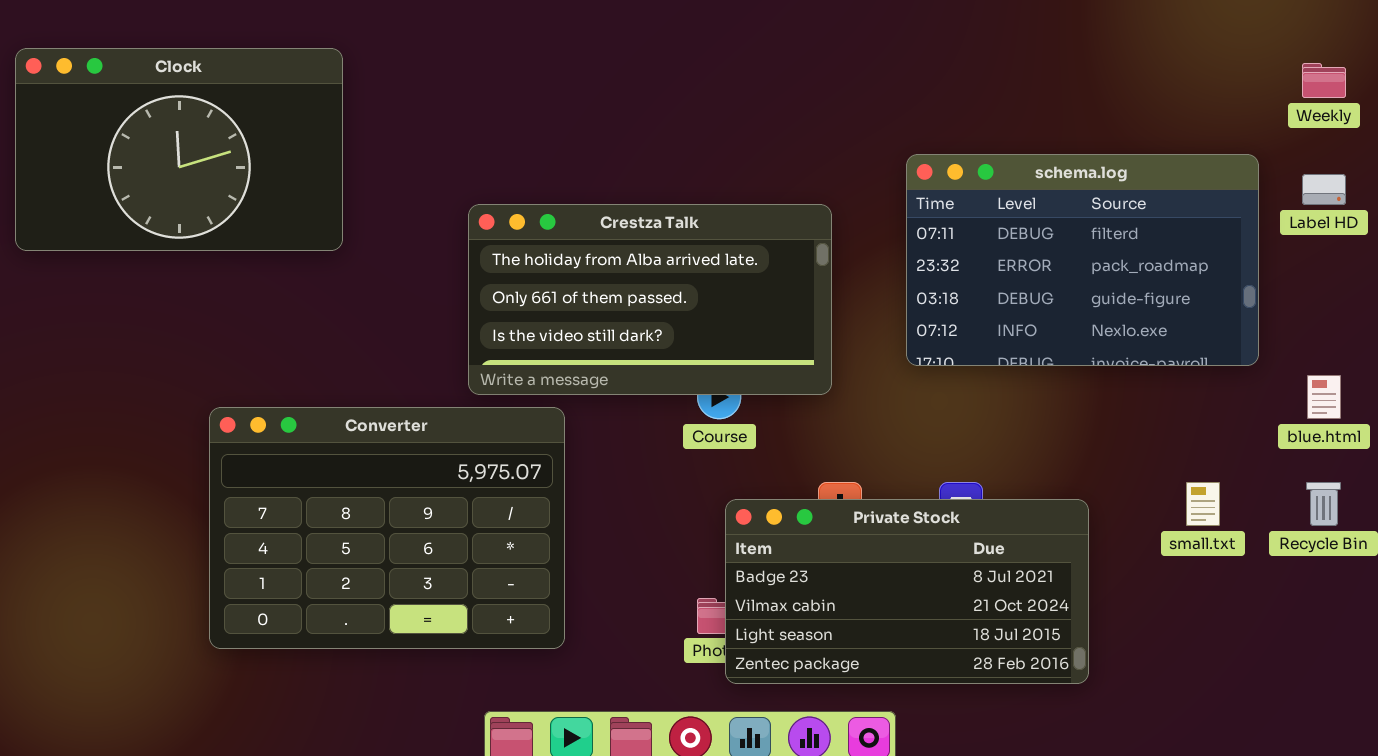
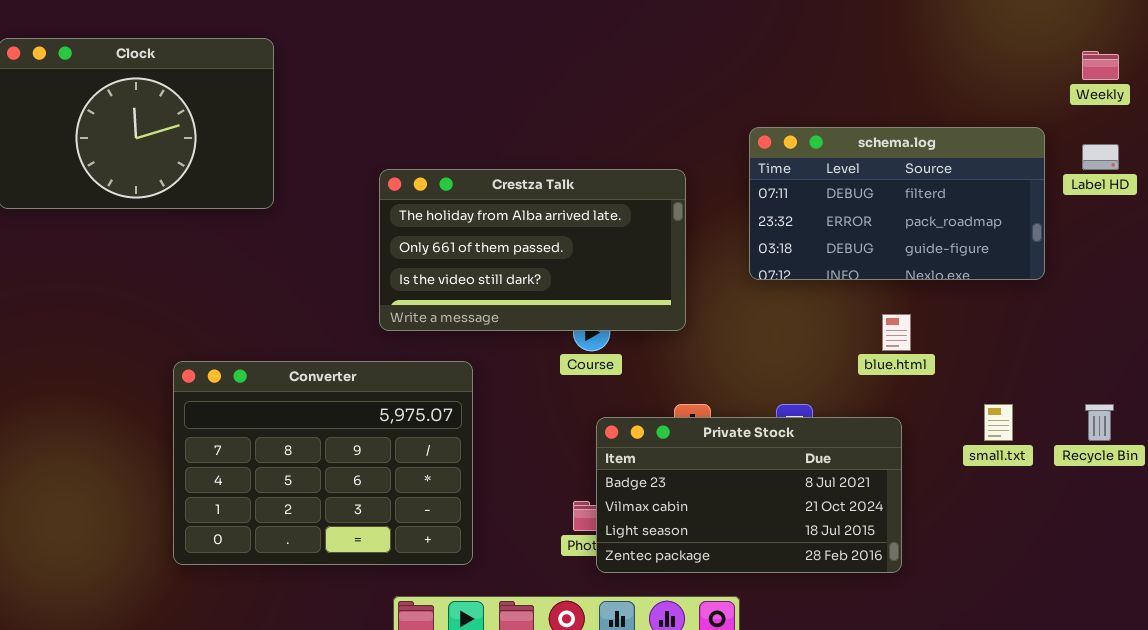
schema.log: [906,154,1259,366] -> [749,127,1045,280], resized
blue.html: [1307,375,1341,419] -> [882,314,911,351], moved
Converter: [209,407,565,649] -> [173,361,473,565], moved

